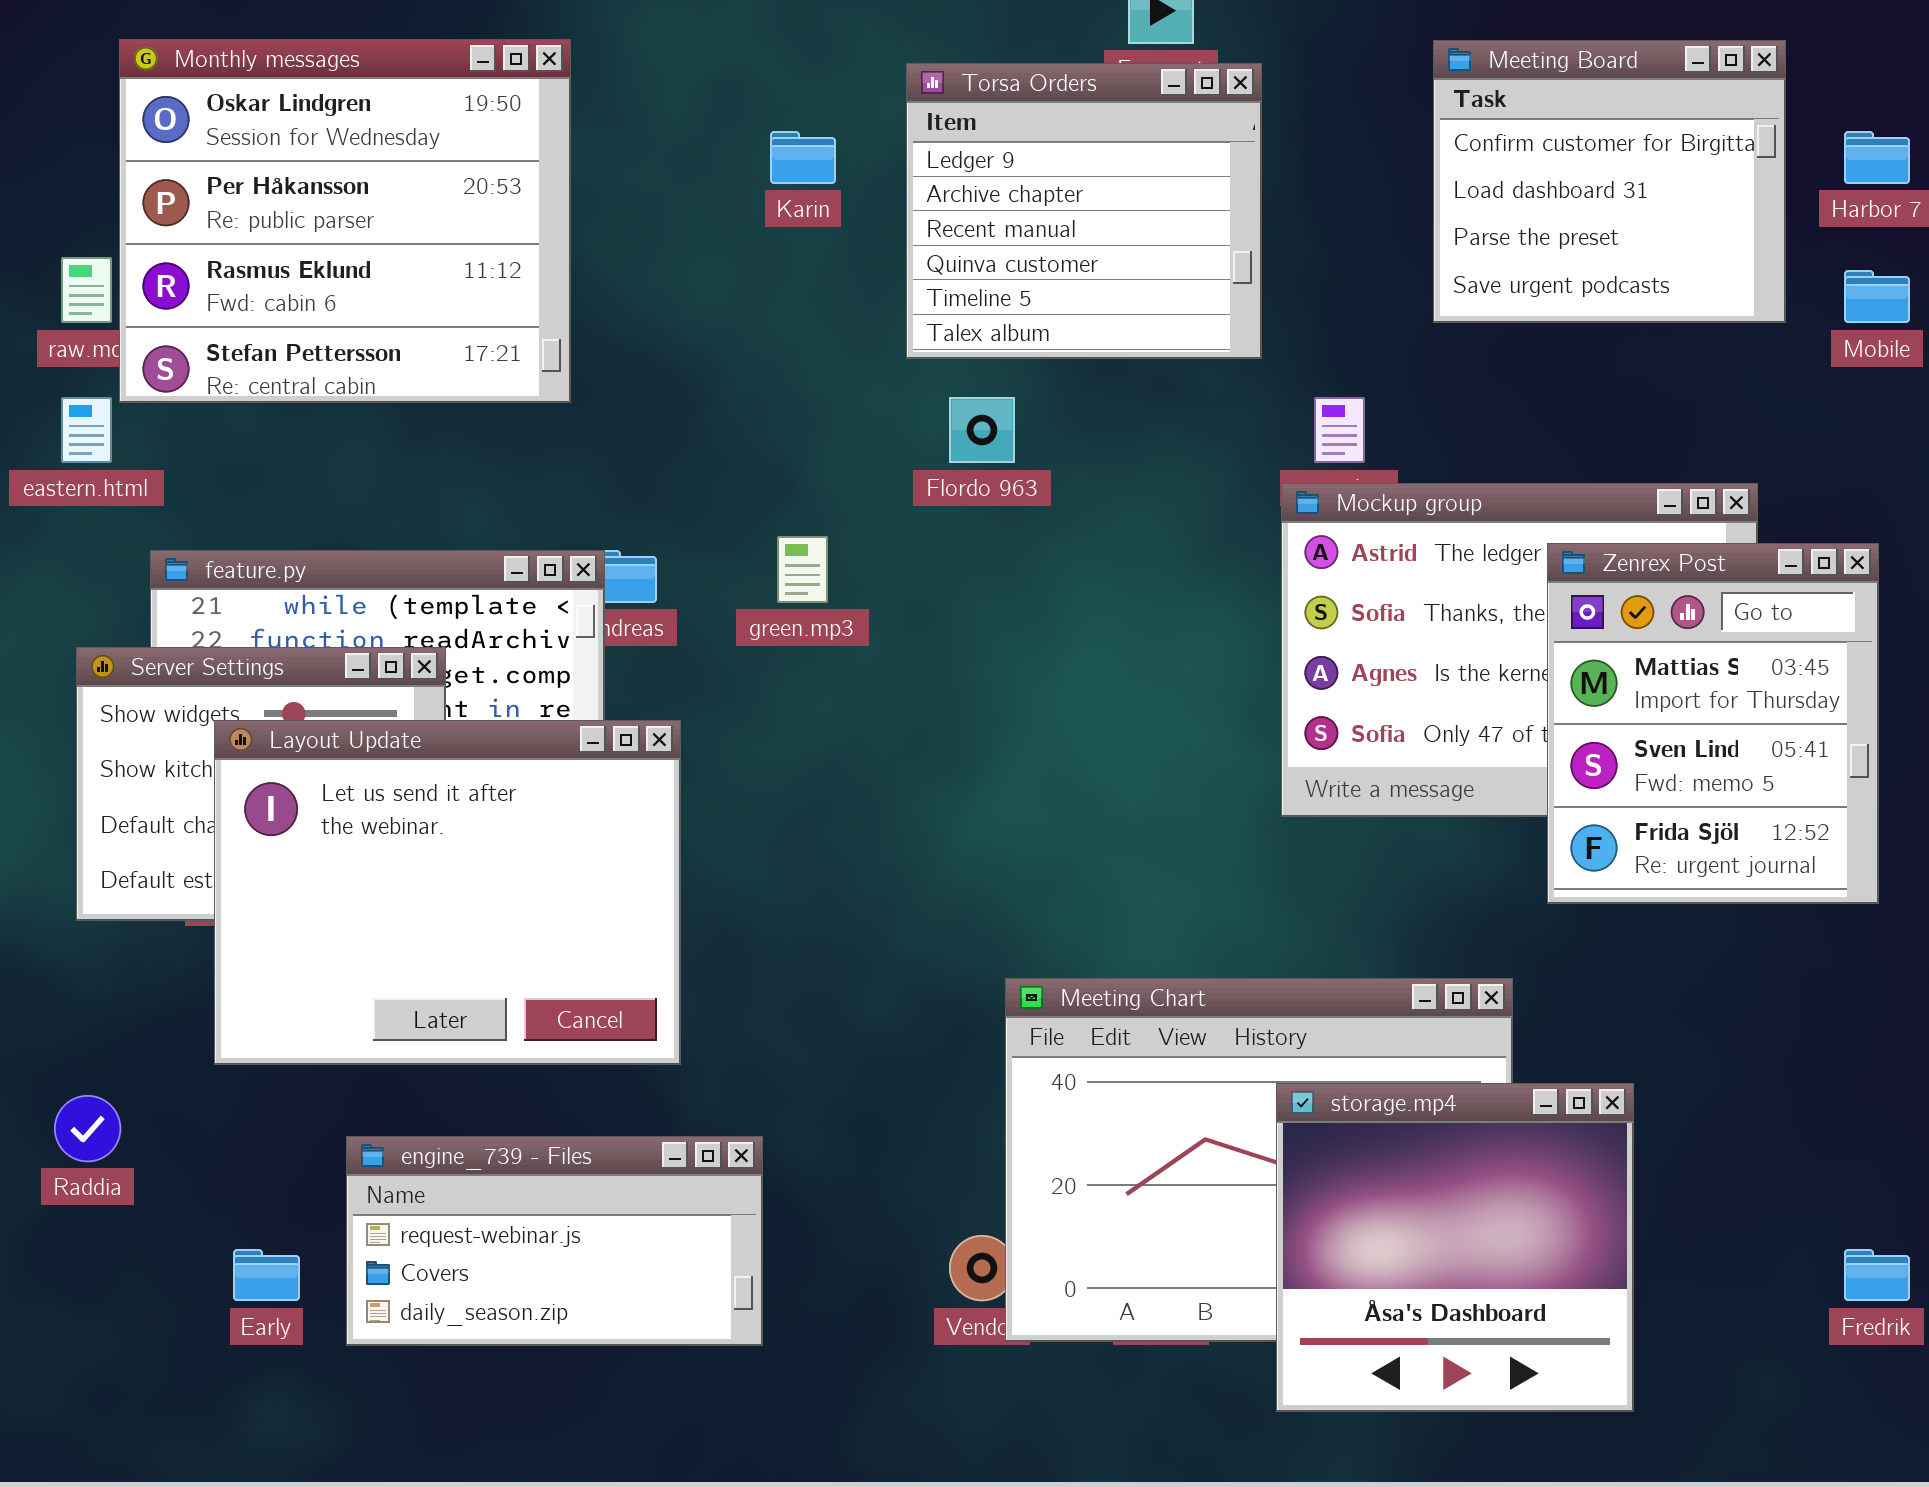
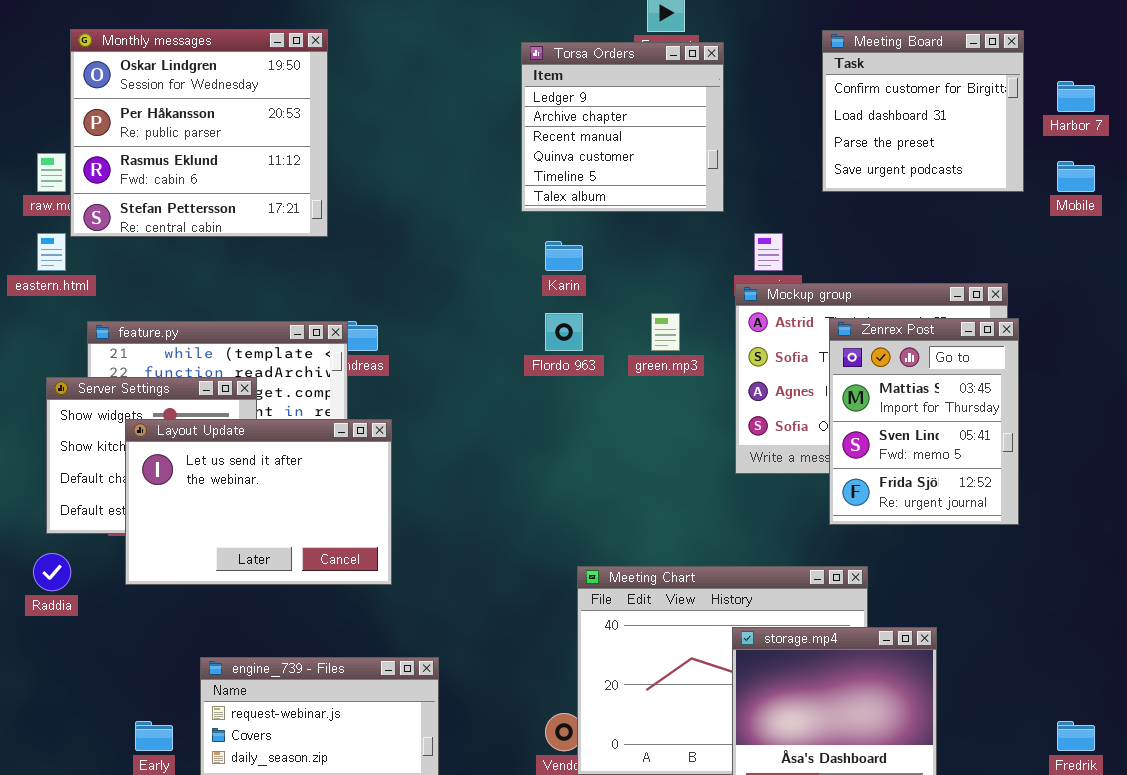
Karin: [770,131,836,184] -> [545,241,583,271], moved
Flordo 963: [949,397,1015,463] -> [545,313,583,351], moved
green.mp3: [777,536,828,603] -> [651,313,680,351], moved
Zenrex Post: [1547,543,1879,904] -> [829,318,1019,525], moved
Layout Update: [214,720,681,1065] -> [125,419,392,585], resized
Raddia: [54,1095,121,1162] -> [33,553,71,591], moved

